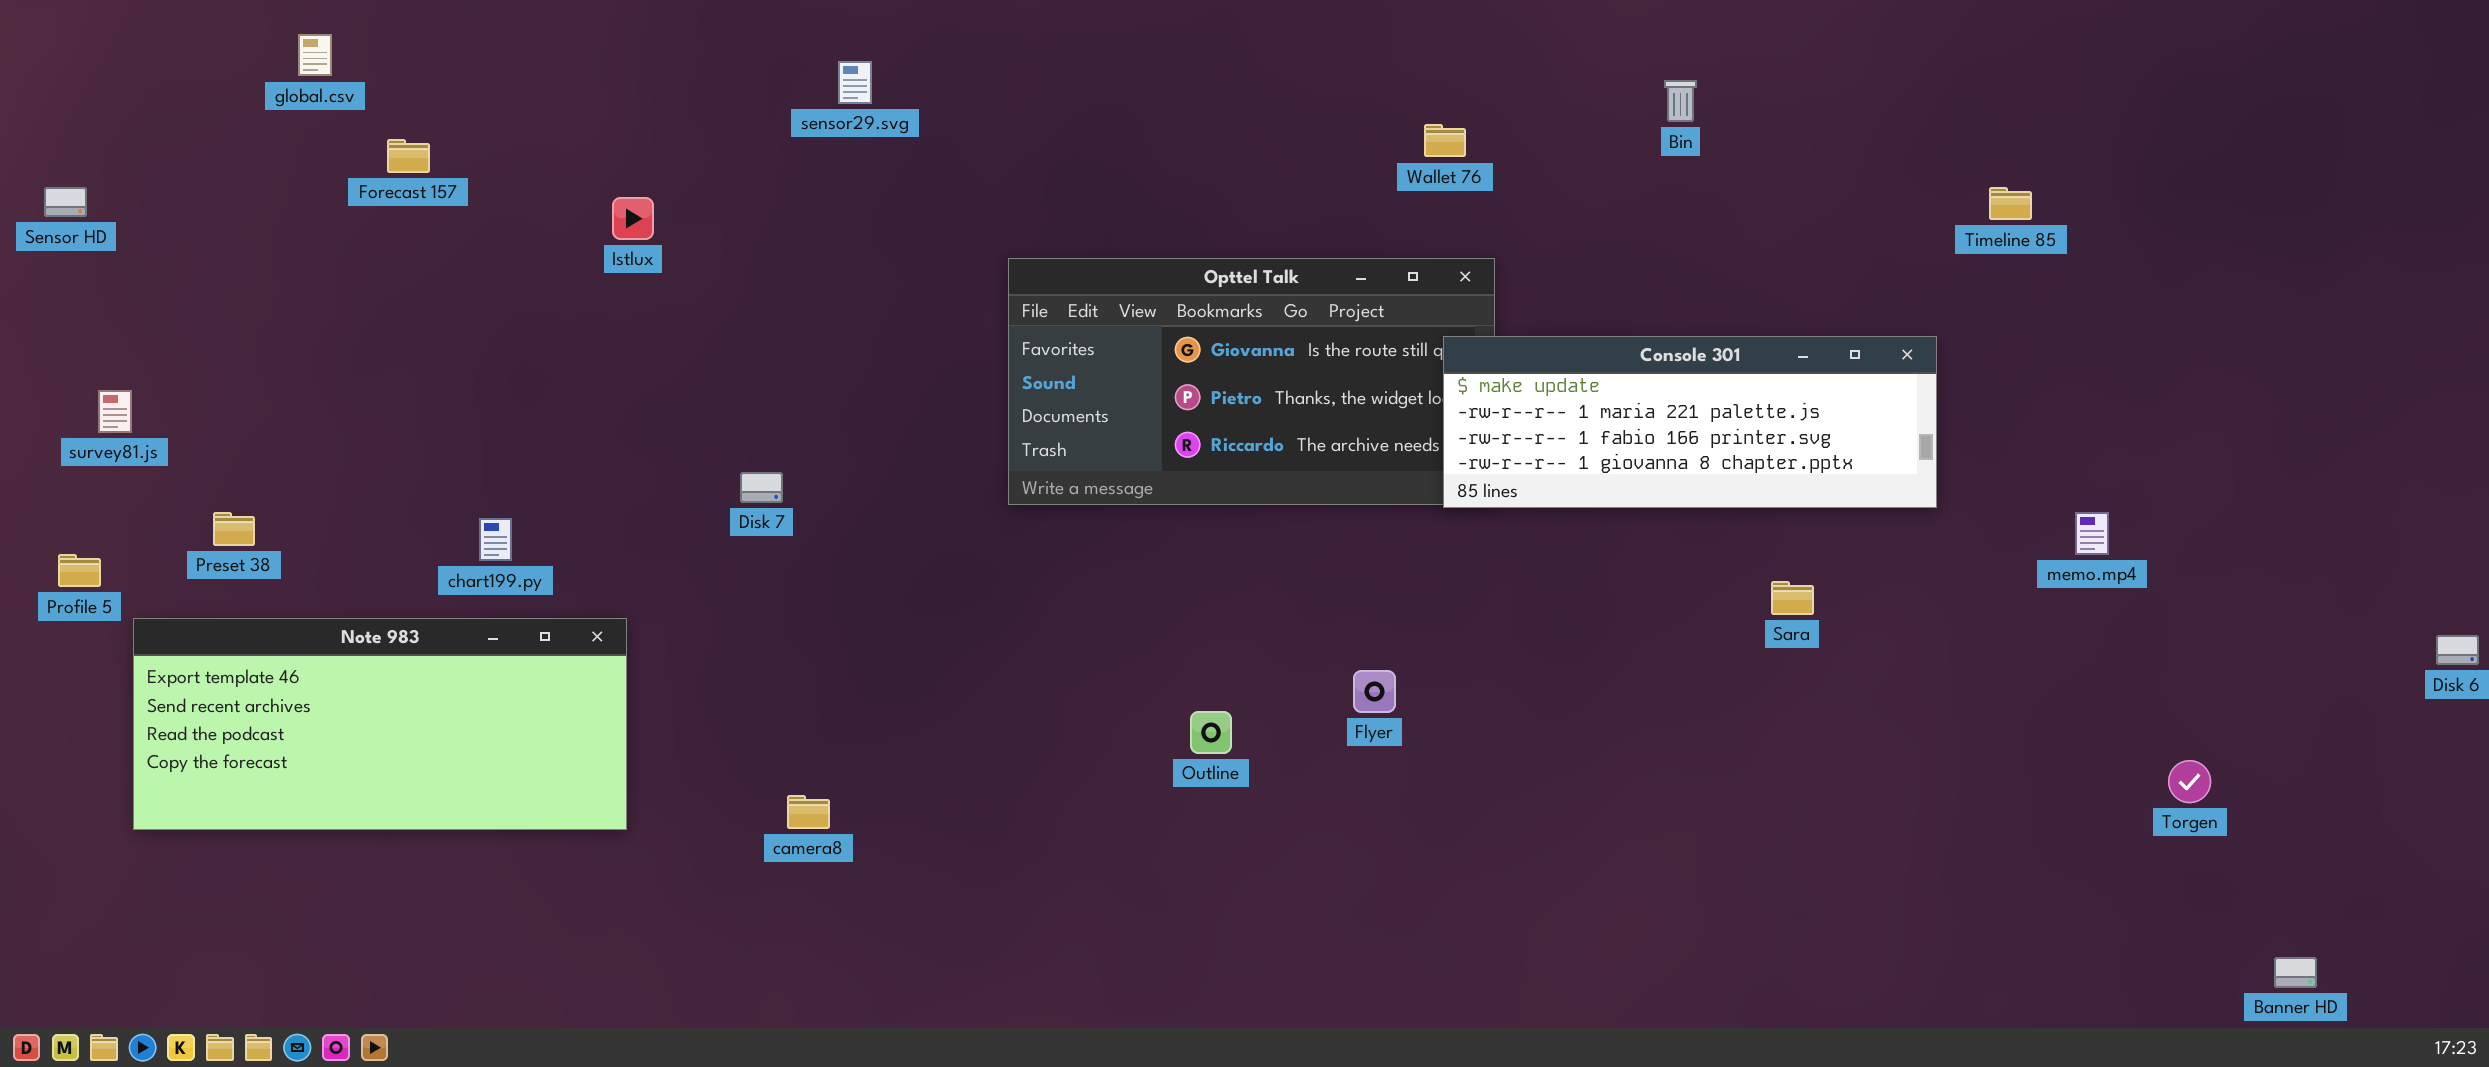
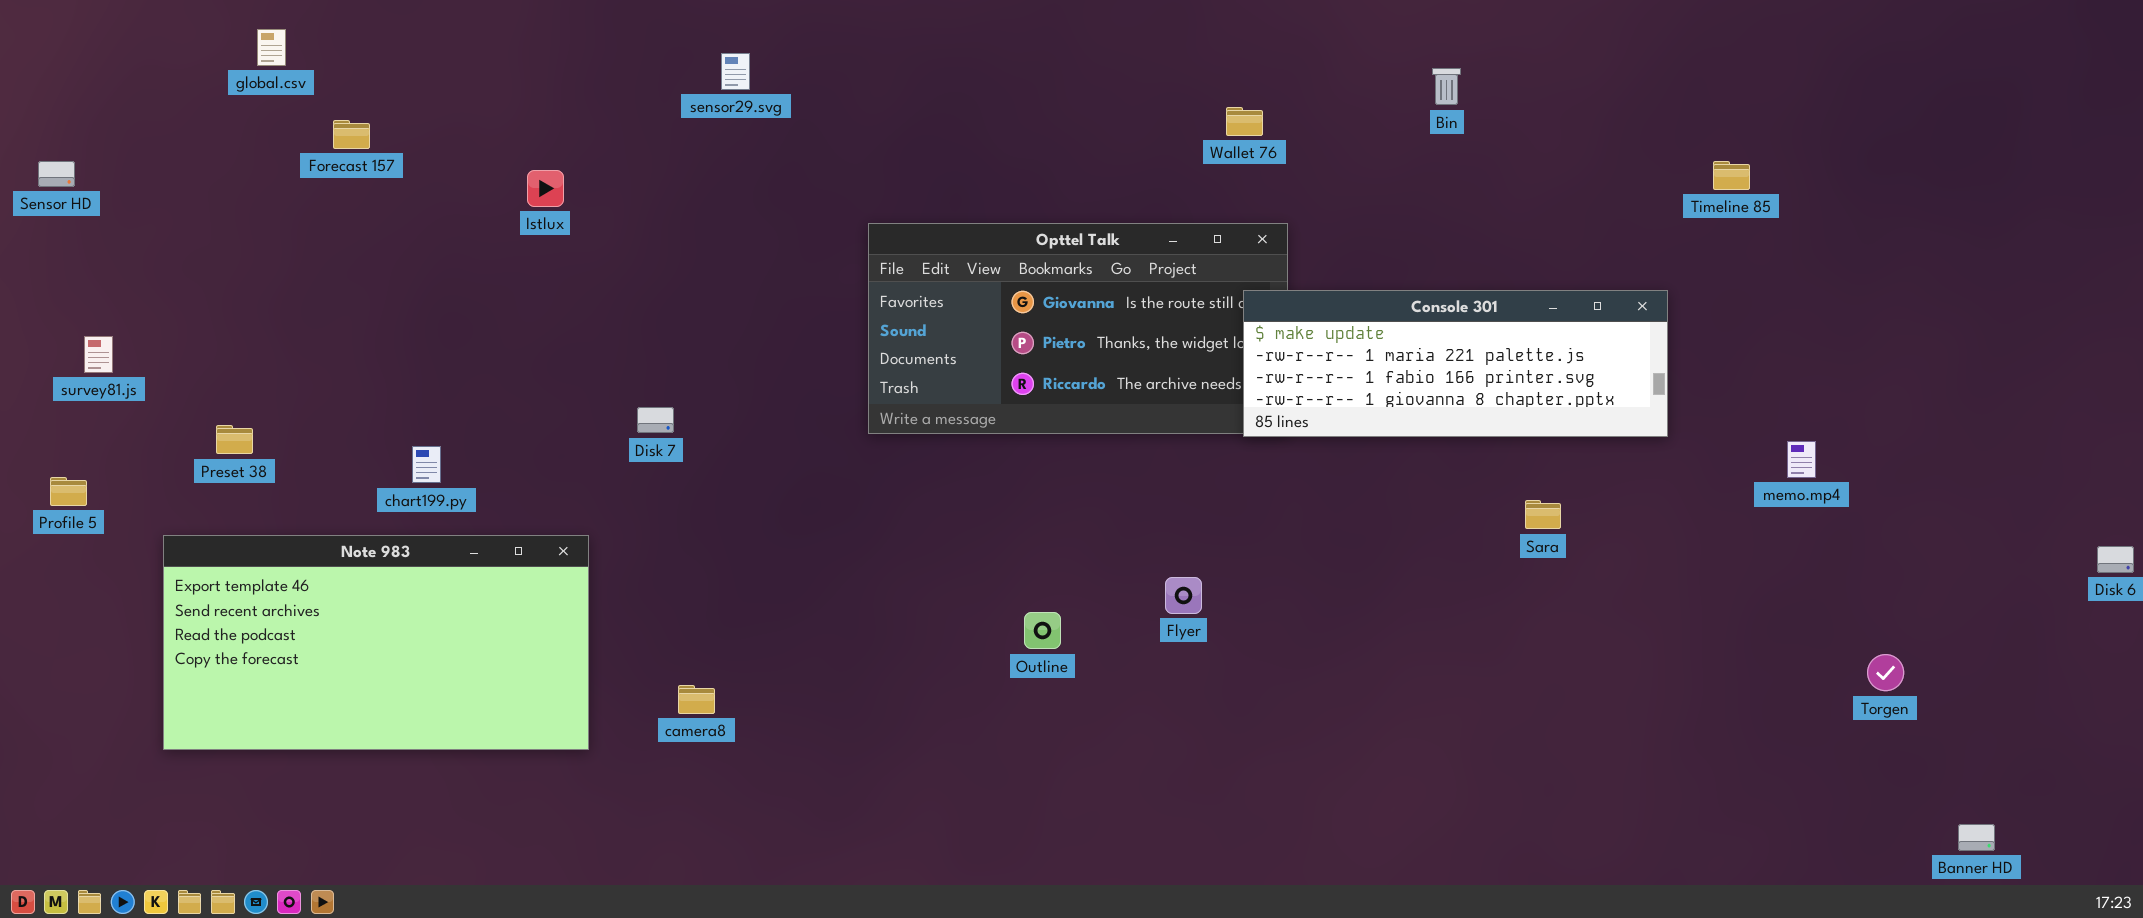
Preset 38: [213,512,255,546] -> [216,425,253,454], moved
Note 983: [133,618,627,830] -> [163,535,589,750], moved, resized

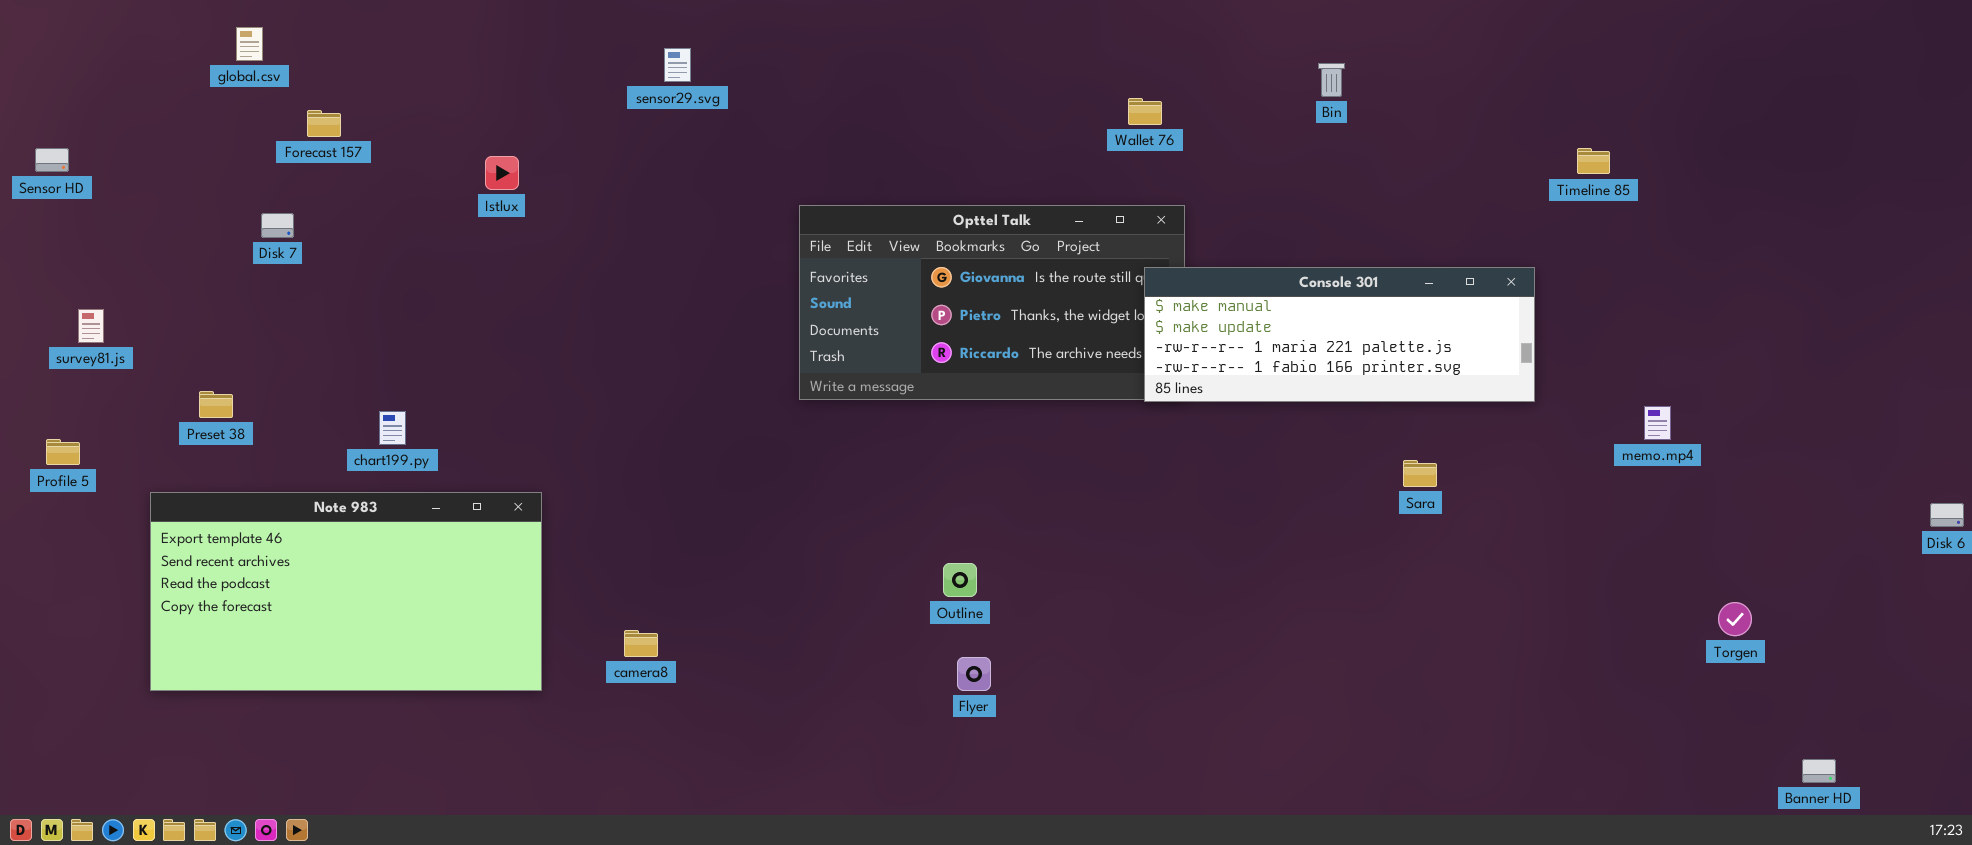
Console 301: [1243,290,1668,437] -> [1144,267,1535,402], scrolled up 1 row
Disk 7: [637,407,674,433] -> [261,213,294,238], moved
Flyer: [1165,577,1202,614] -> [957,657,991,691], moved

